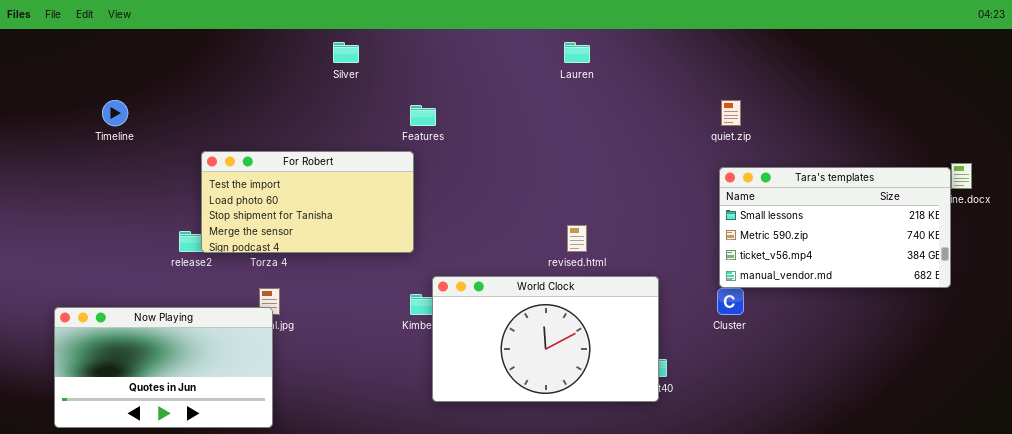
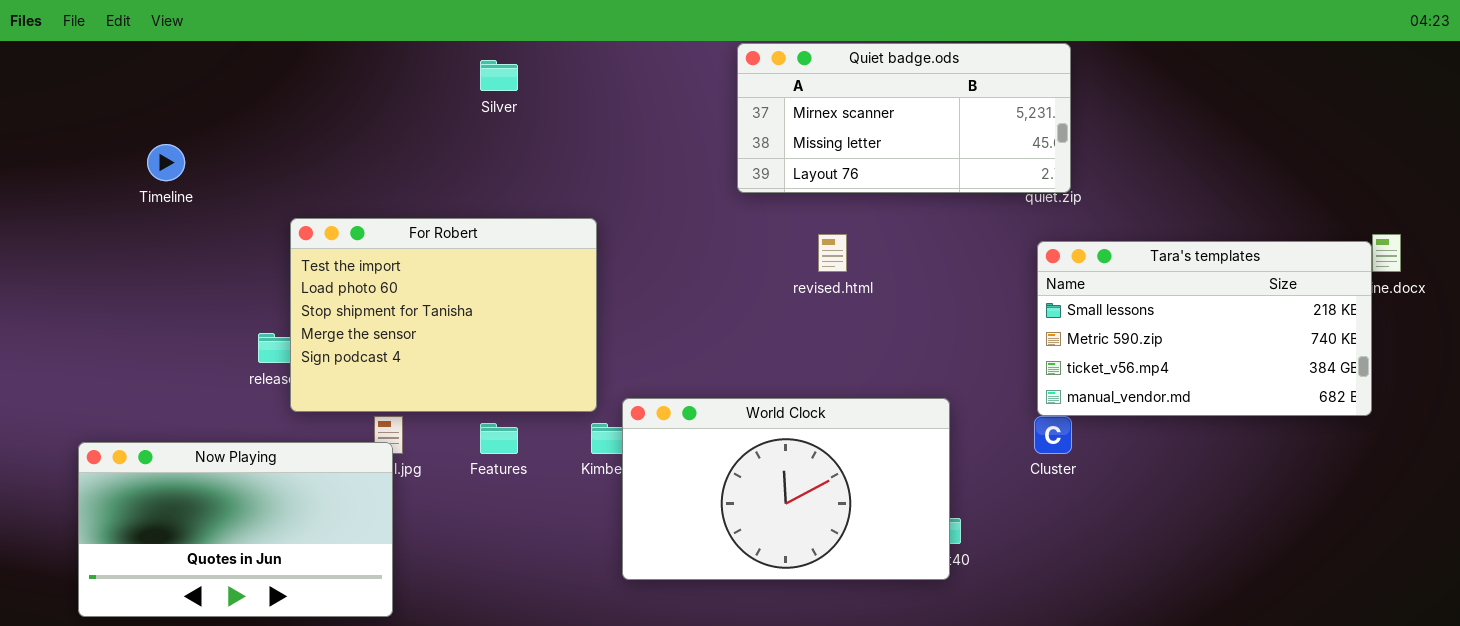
Quiet badge.ods: none -> [737,43,1071,193], opened
Features: [410,105,436,126] -> [480,423,518,454], moved
For Robert: [201,151,414,253] -> [290,218,597,412], resized
revised.html: [567,225,587,252] -> [818,234,847,272], moved

